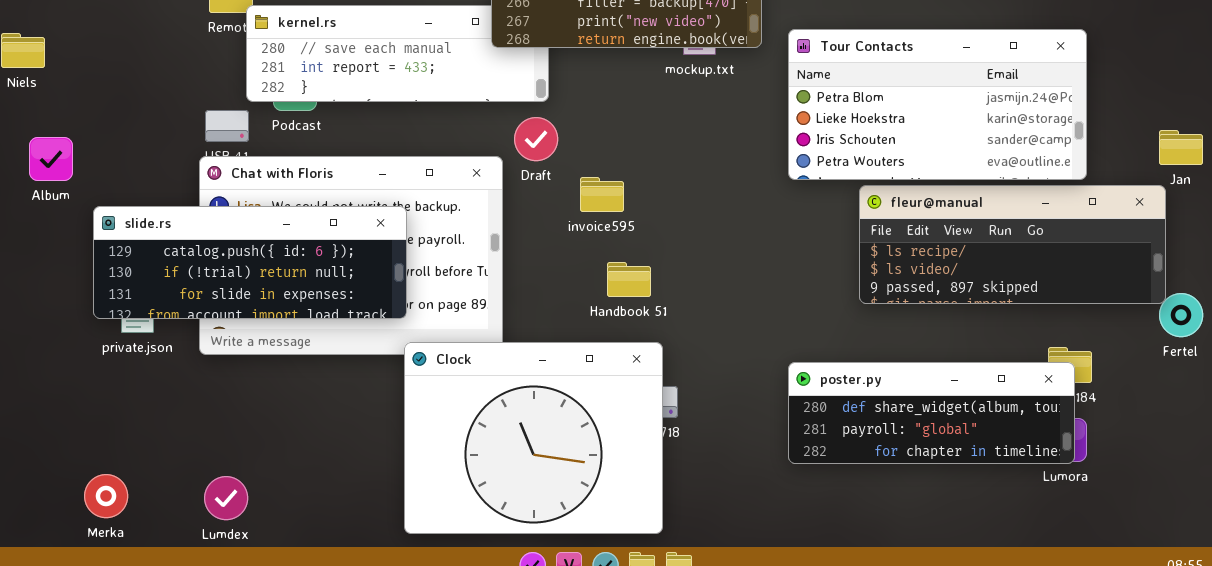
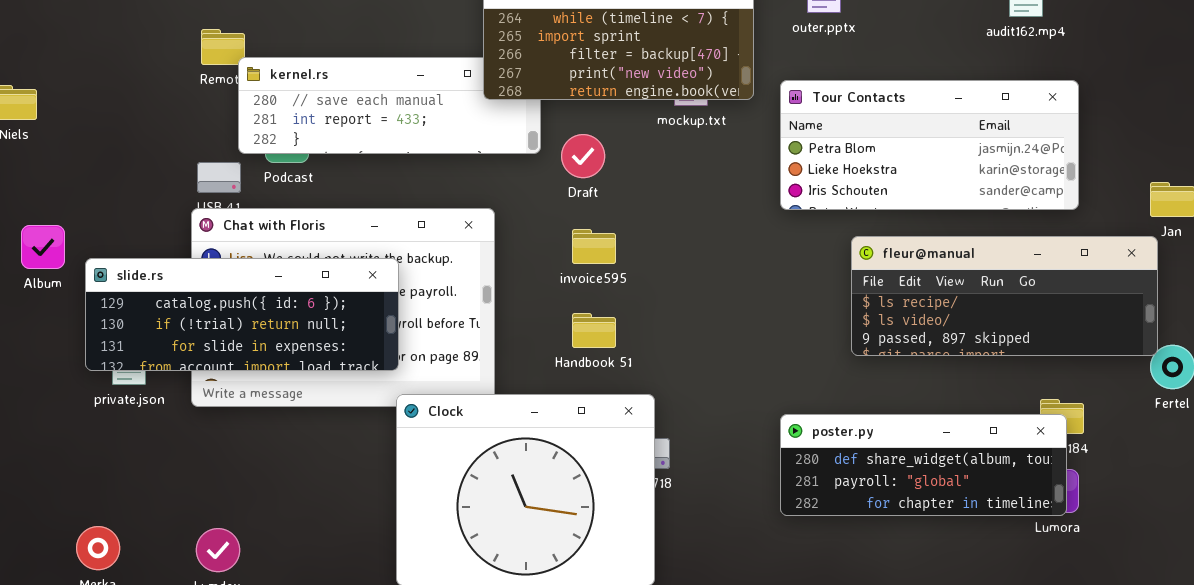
Tour Contacts: [788,29,1087,180] -> [780,80,1079,210], resized
Draft: [514,117,558,161] -> [561,134,605,178], moved
Album: [29,137,73,181] -> [21,225,65,269], moved
Handbook 51: [607,262,651,297] -> [572,313,616,348], moved

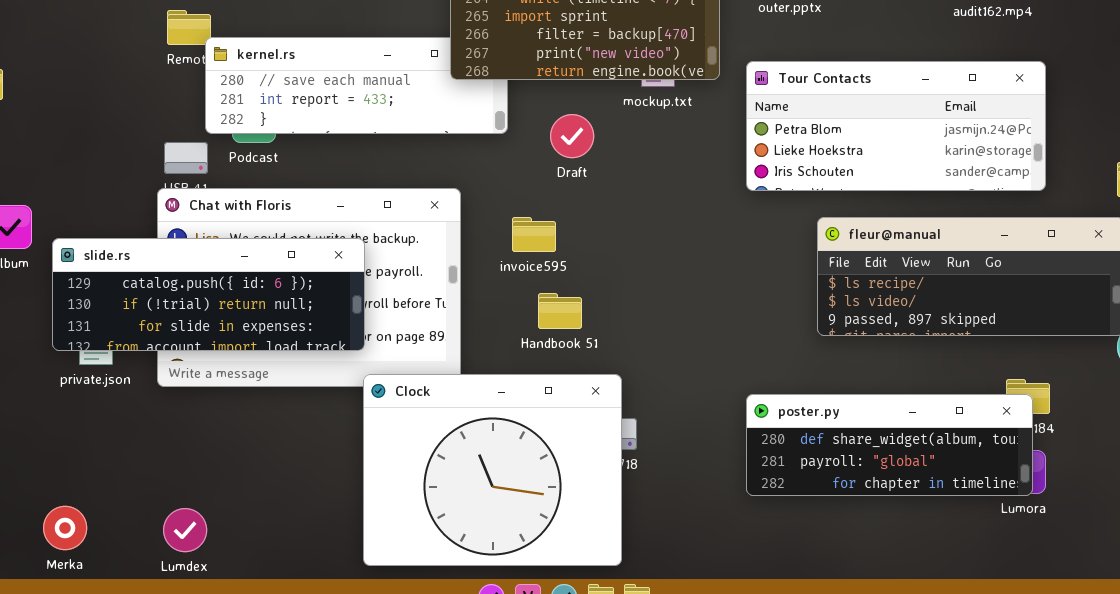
Draft: [561,134,605,178] -> [550,114,594,158], moved
invoice595: [572,229,616,264] -> [512,217,556,252], moved

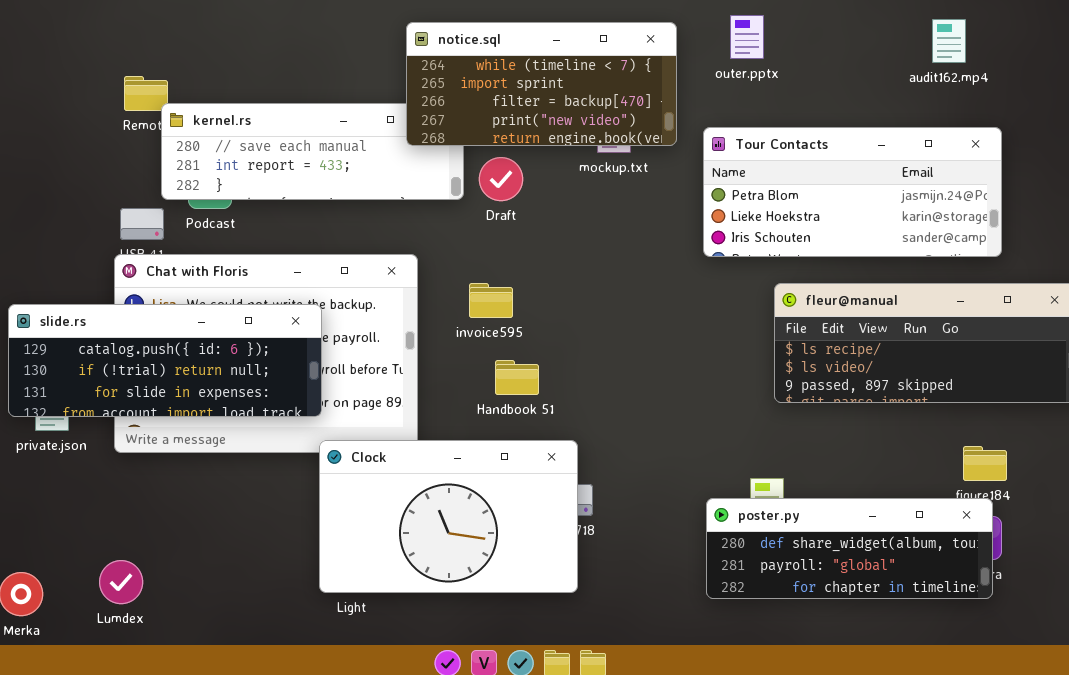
Draft: [550,114,594,158] -> [479,157,523,201], moved
Clock: [363,374,622,566] -> [319,440,578,593], resized
poster.py: [746,394,1033,496] -> [706,498,993,599], moved
Lumdex: [163,508,207,552] -> [99,560,143,604], moved

